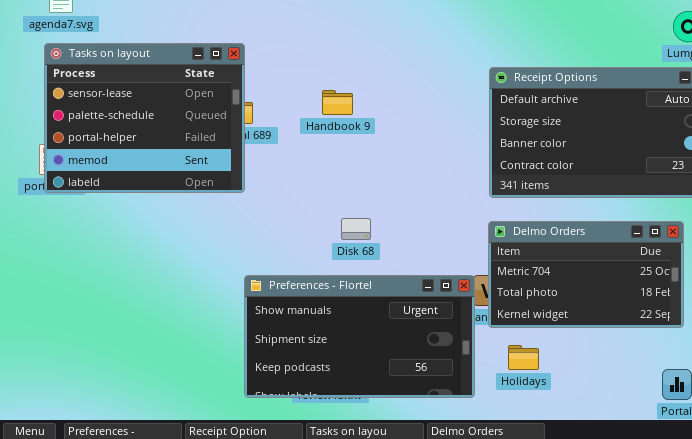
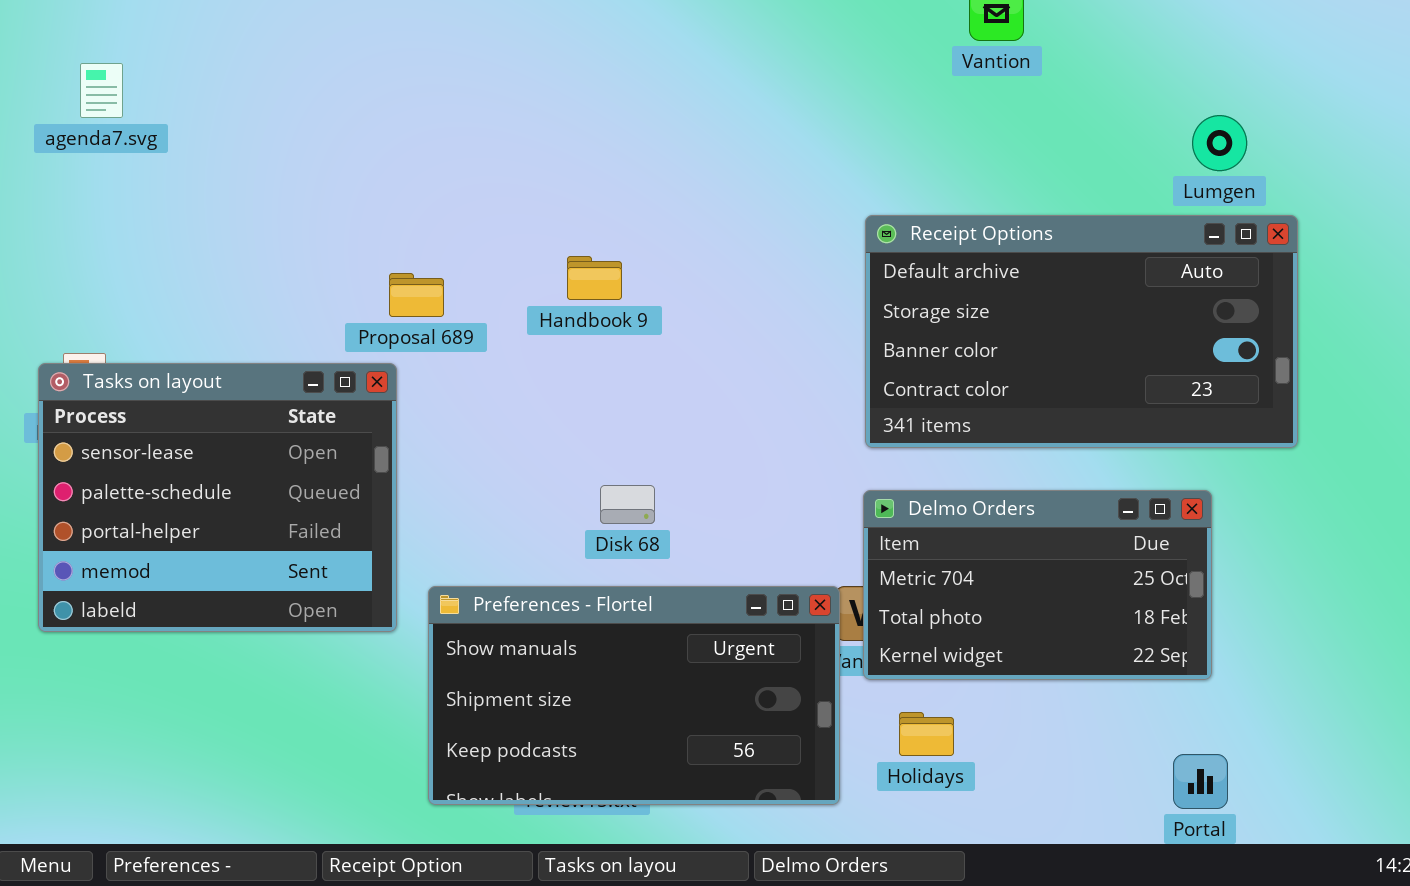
Tasks on layout: [44,43,245,193] -> [38,363,397,632], moved

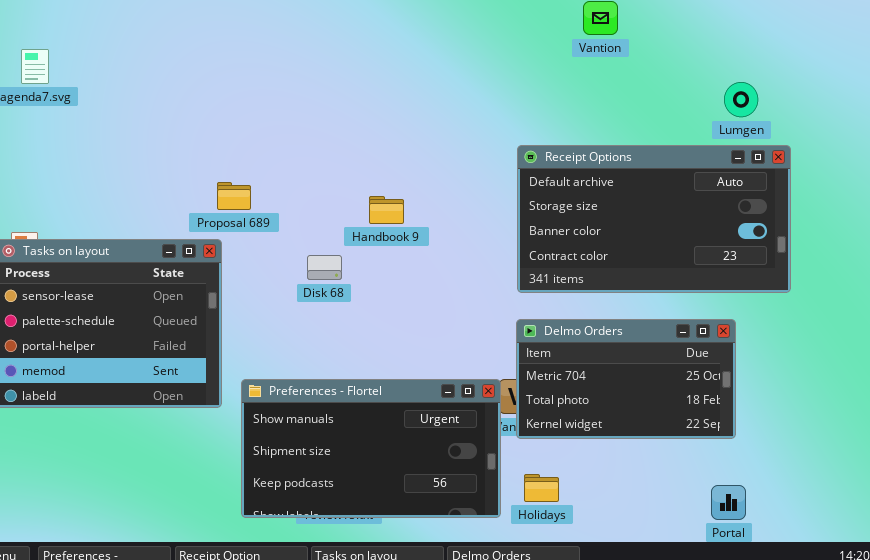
Handbook 9: [567,256,622,300] -> [369,196,404,224], moved
Disk 68: [600,485,655,524] -> [307,255,342,280], moved
Holidays: [899,712,954,756] -> [524,474,559,502], moved

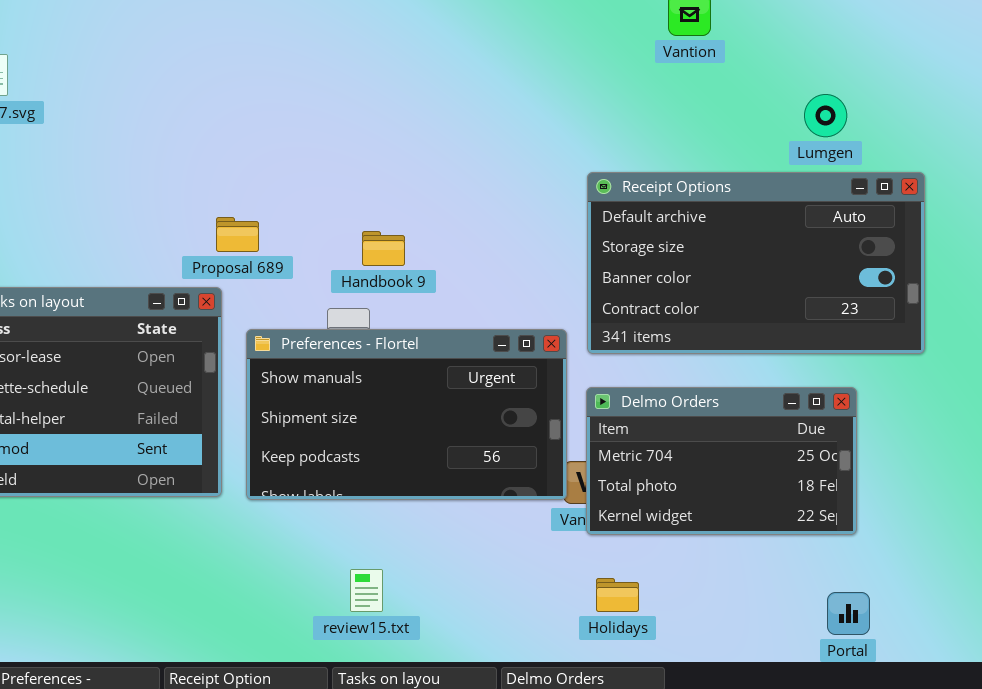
Lumgen: [724,82,758,117] -> [804,94,847,137], moved
Handbook 9: [369,196,404,224] -> [362,231,405,266], moved
Preferences - Flortel: [241,379,501,518] -> [246,329,567,500], moved

